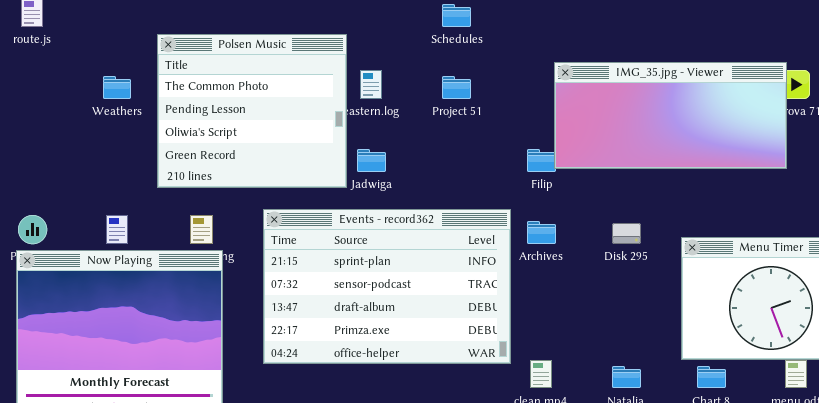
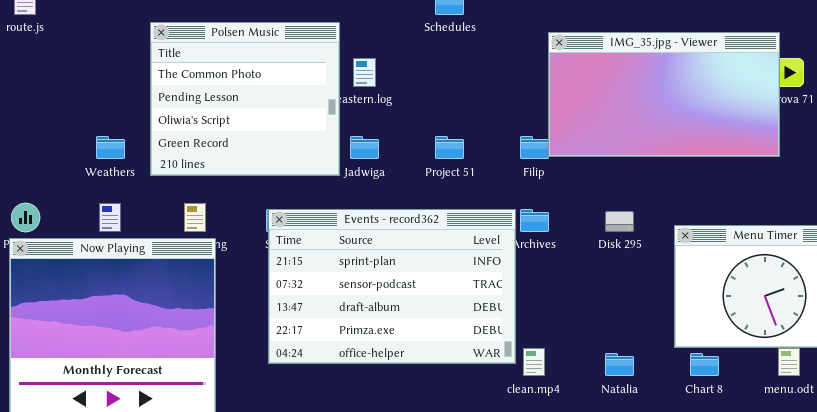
IMG_35.jpg - Viewer: [554,62,787,169] -> [548,32,780,157], resized
Weathers: [103,76,131,99] -> [96,136,125,159], moved
Project 51: [442,76,471,99] -> [435,136,464,159], moved
Events - record362: [263,209,511,364] -> [268,209,516,364], moved

